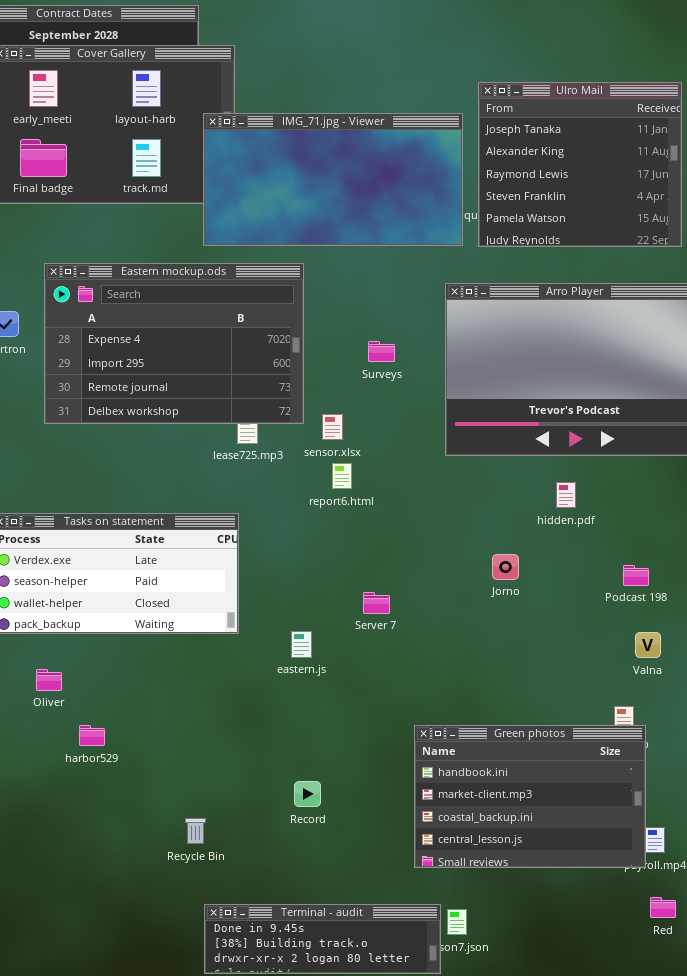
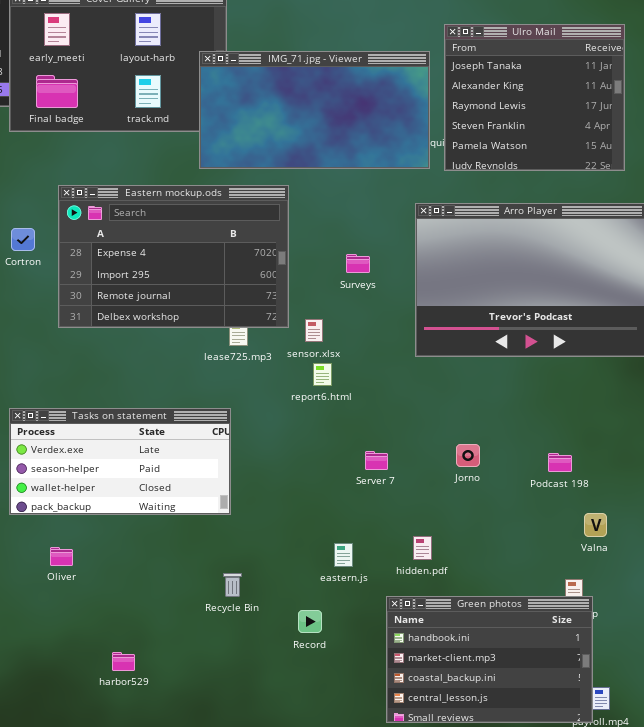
hidden.pdf: [556,482,576,508] -> [413,536,432,560], moved
Podcast 198: [623,565,649,586] -> [548,453,572,472], moved
Server 7: [363,592,390,614] -> [365,451,388,470], moved
eastern.js: [291,631,312,658] -> [334,543,353,567], moved
harbor529: [79,725,105,746] -> [112,652,135,671], moved
Record: [294,781,321,807] -> [298,610,322,633], moved
Recycle Bin: [185,818,206,844] -> [223,573,242,597], moved

